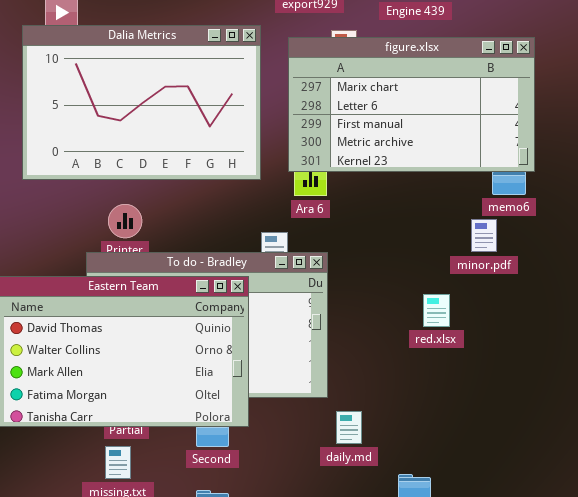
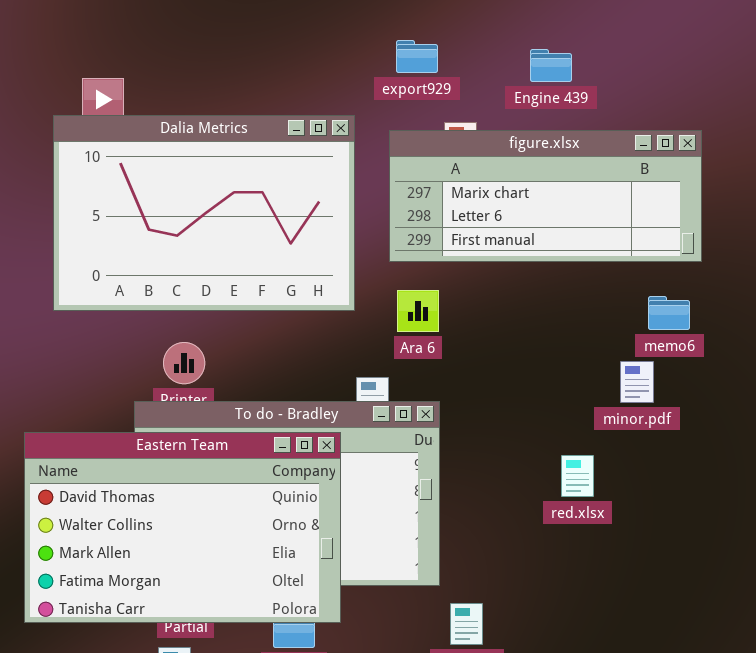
figure.xlsx: [288,37,535,172] -> [389,130,702,262], resized

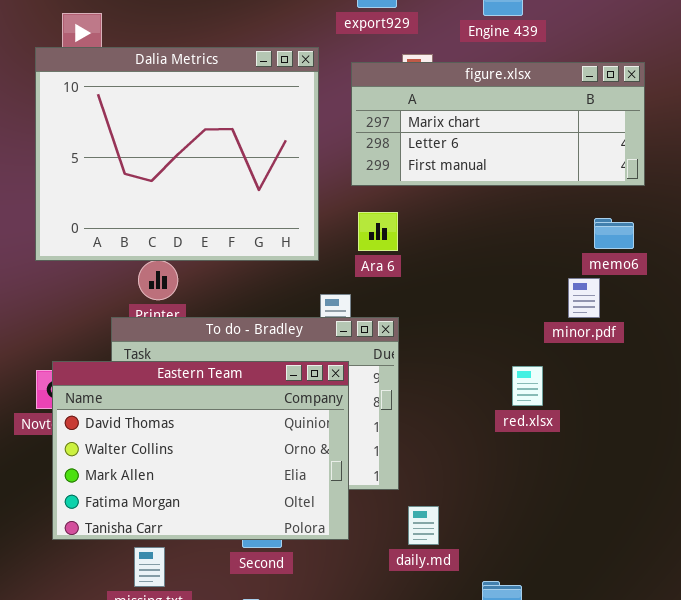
Dalia Metrics: [53,115,355,311] -> [35,47,319,261], resized
Eastern Team: [24,432,341,623] -> [52,361,349,540], moved

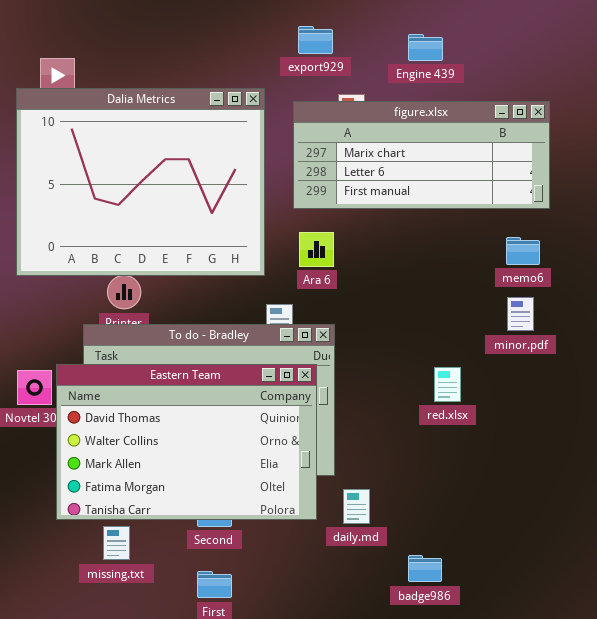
minor.pdf: [568,278,600,318] -> [507,297,534,331], moved
Eastern Team: [52,361,349,540] -> [56,364,317,520], moved

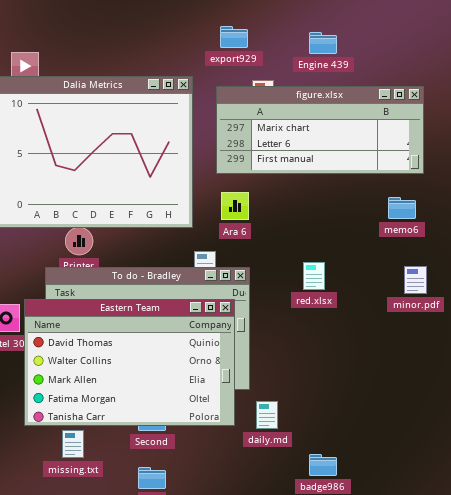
minor.pdf: [507,297,534,331] -> [404,266,427,294], moved
red.xlsx: [434,367,461,402] -> [303,262,325,290], moved

